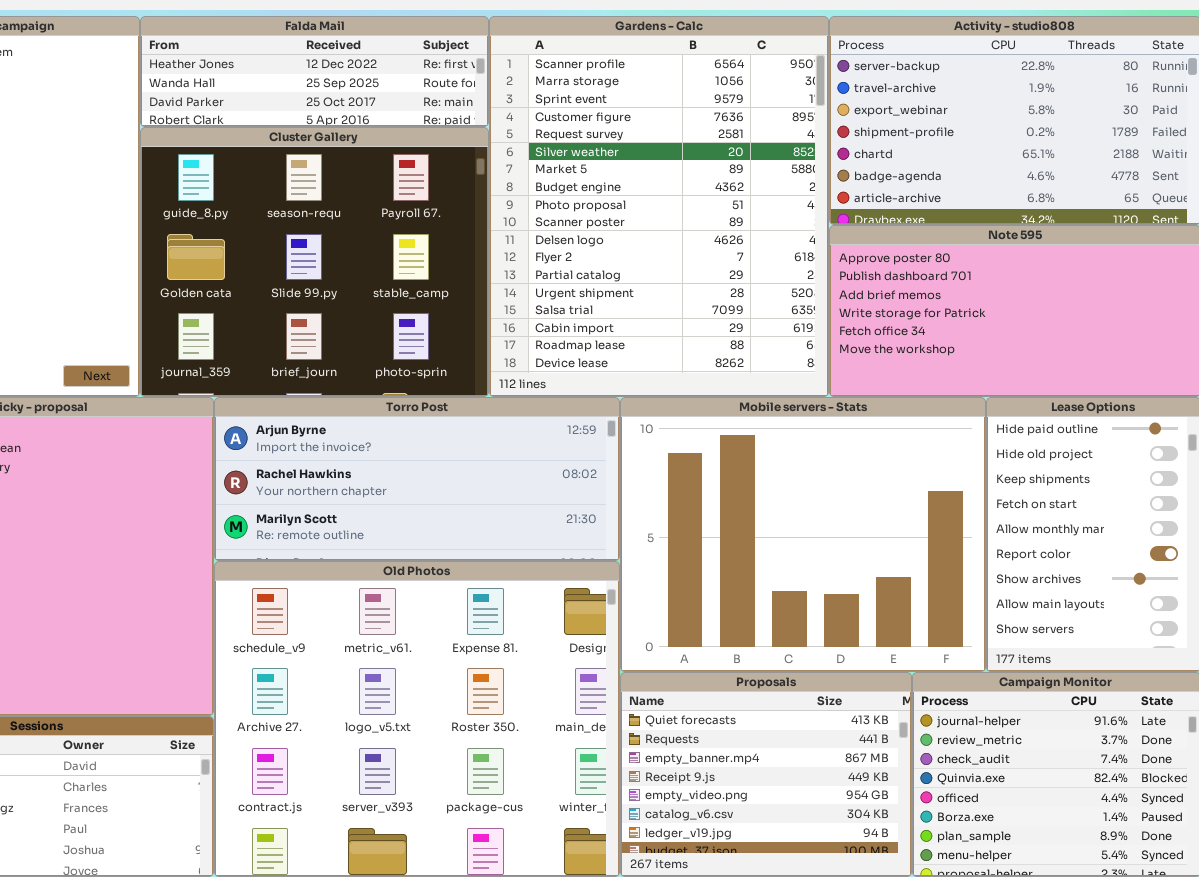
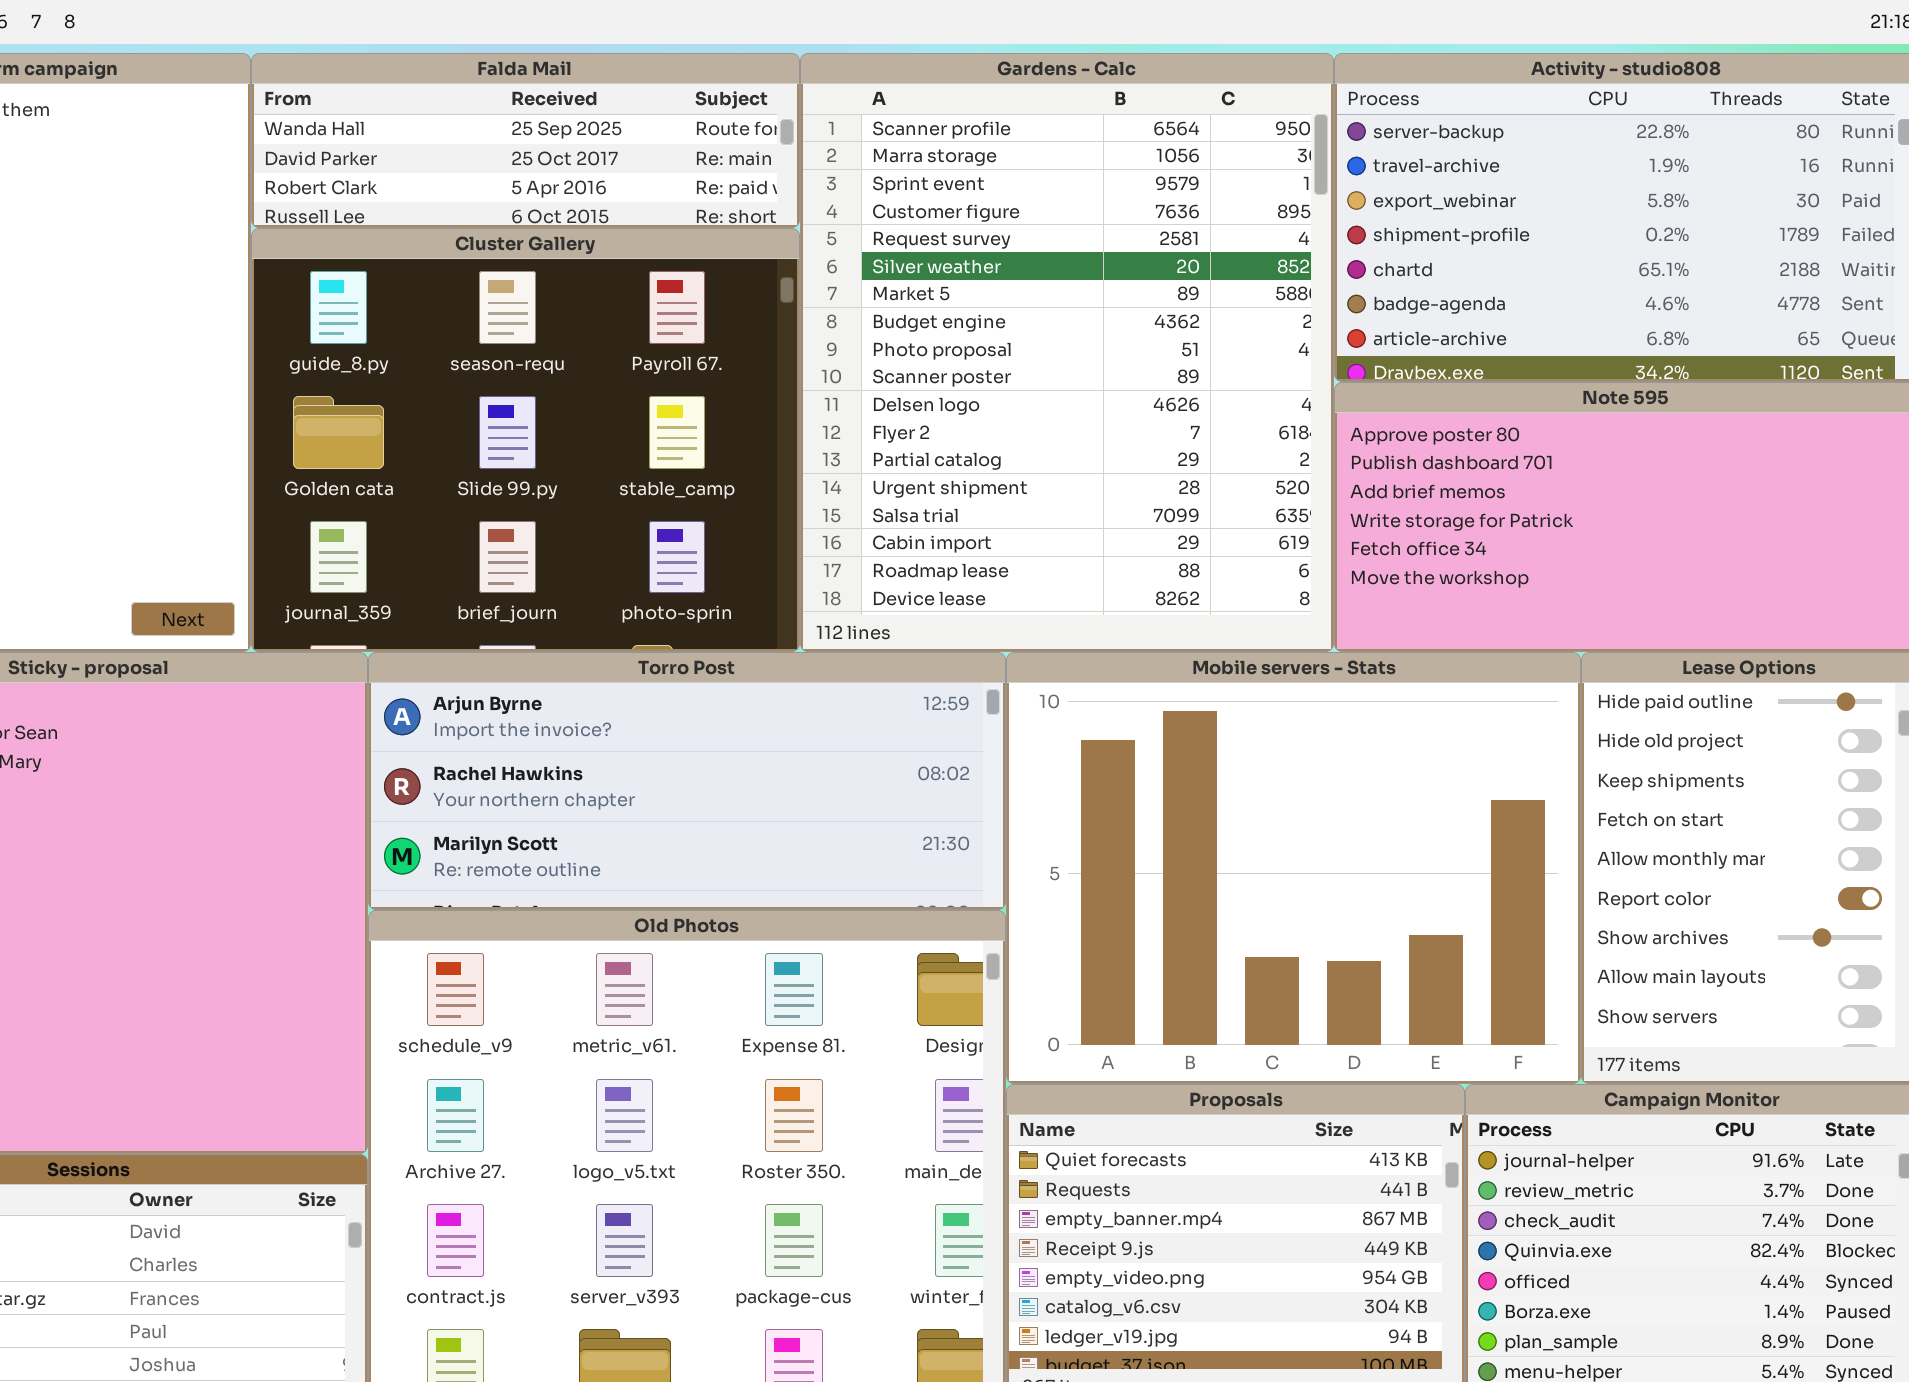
Falda Mail: [140,16,489,127] -> [251,53,800,228], scrolled down 1 row

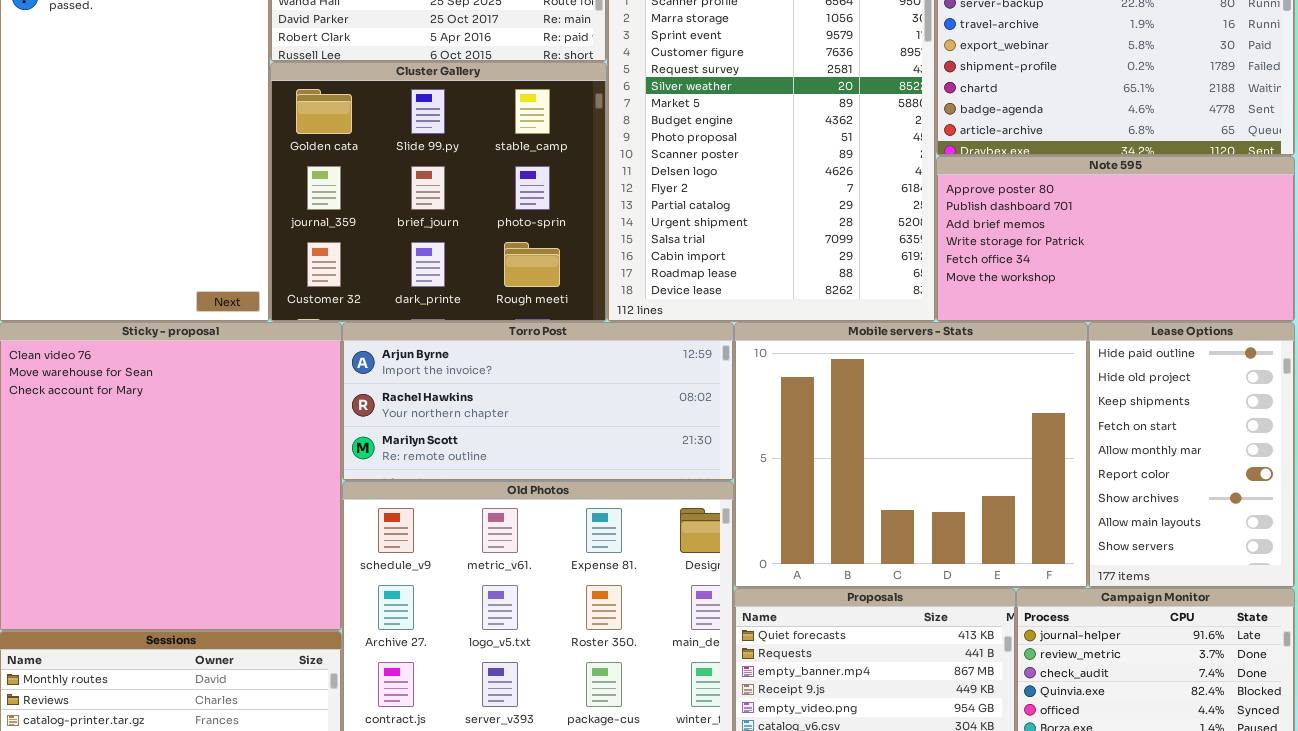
Cluster Gallery: [251,228,800,652] -> [270,62,607,322], scrolled down 1 row

